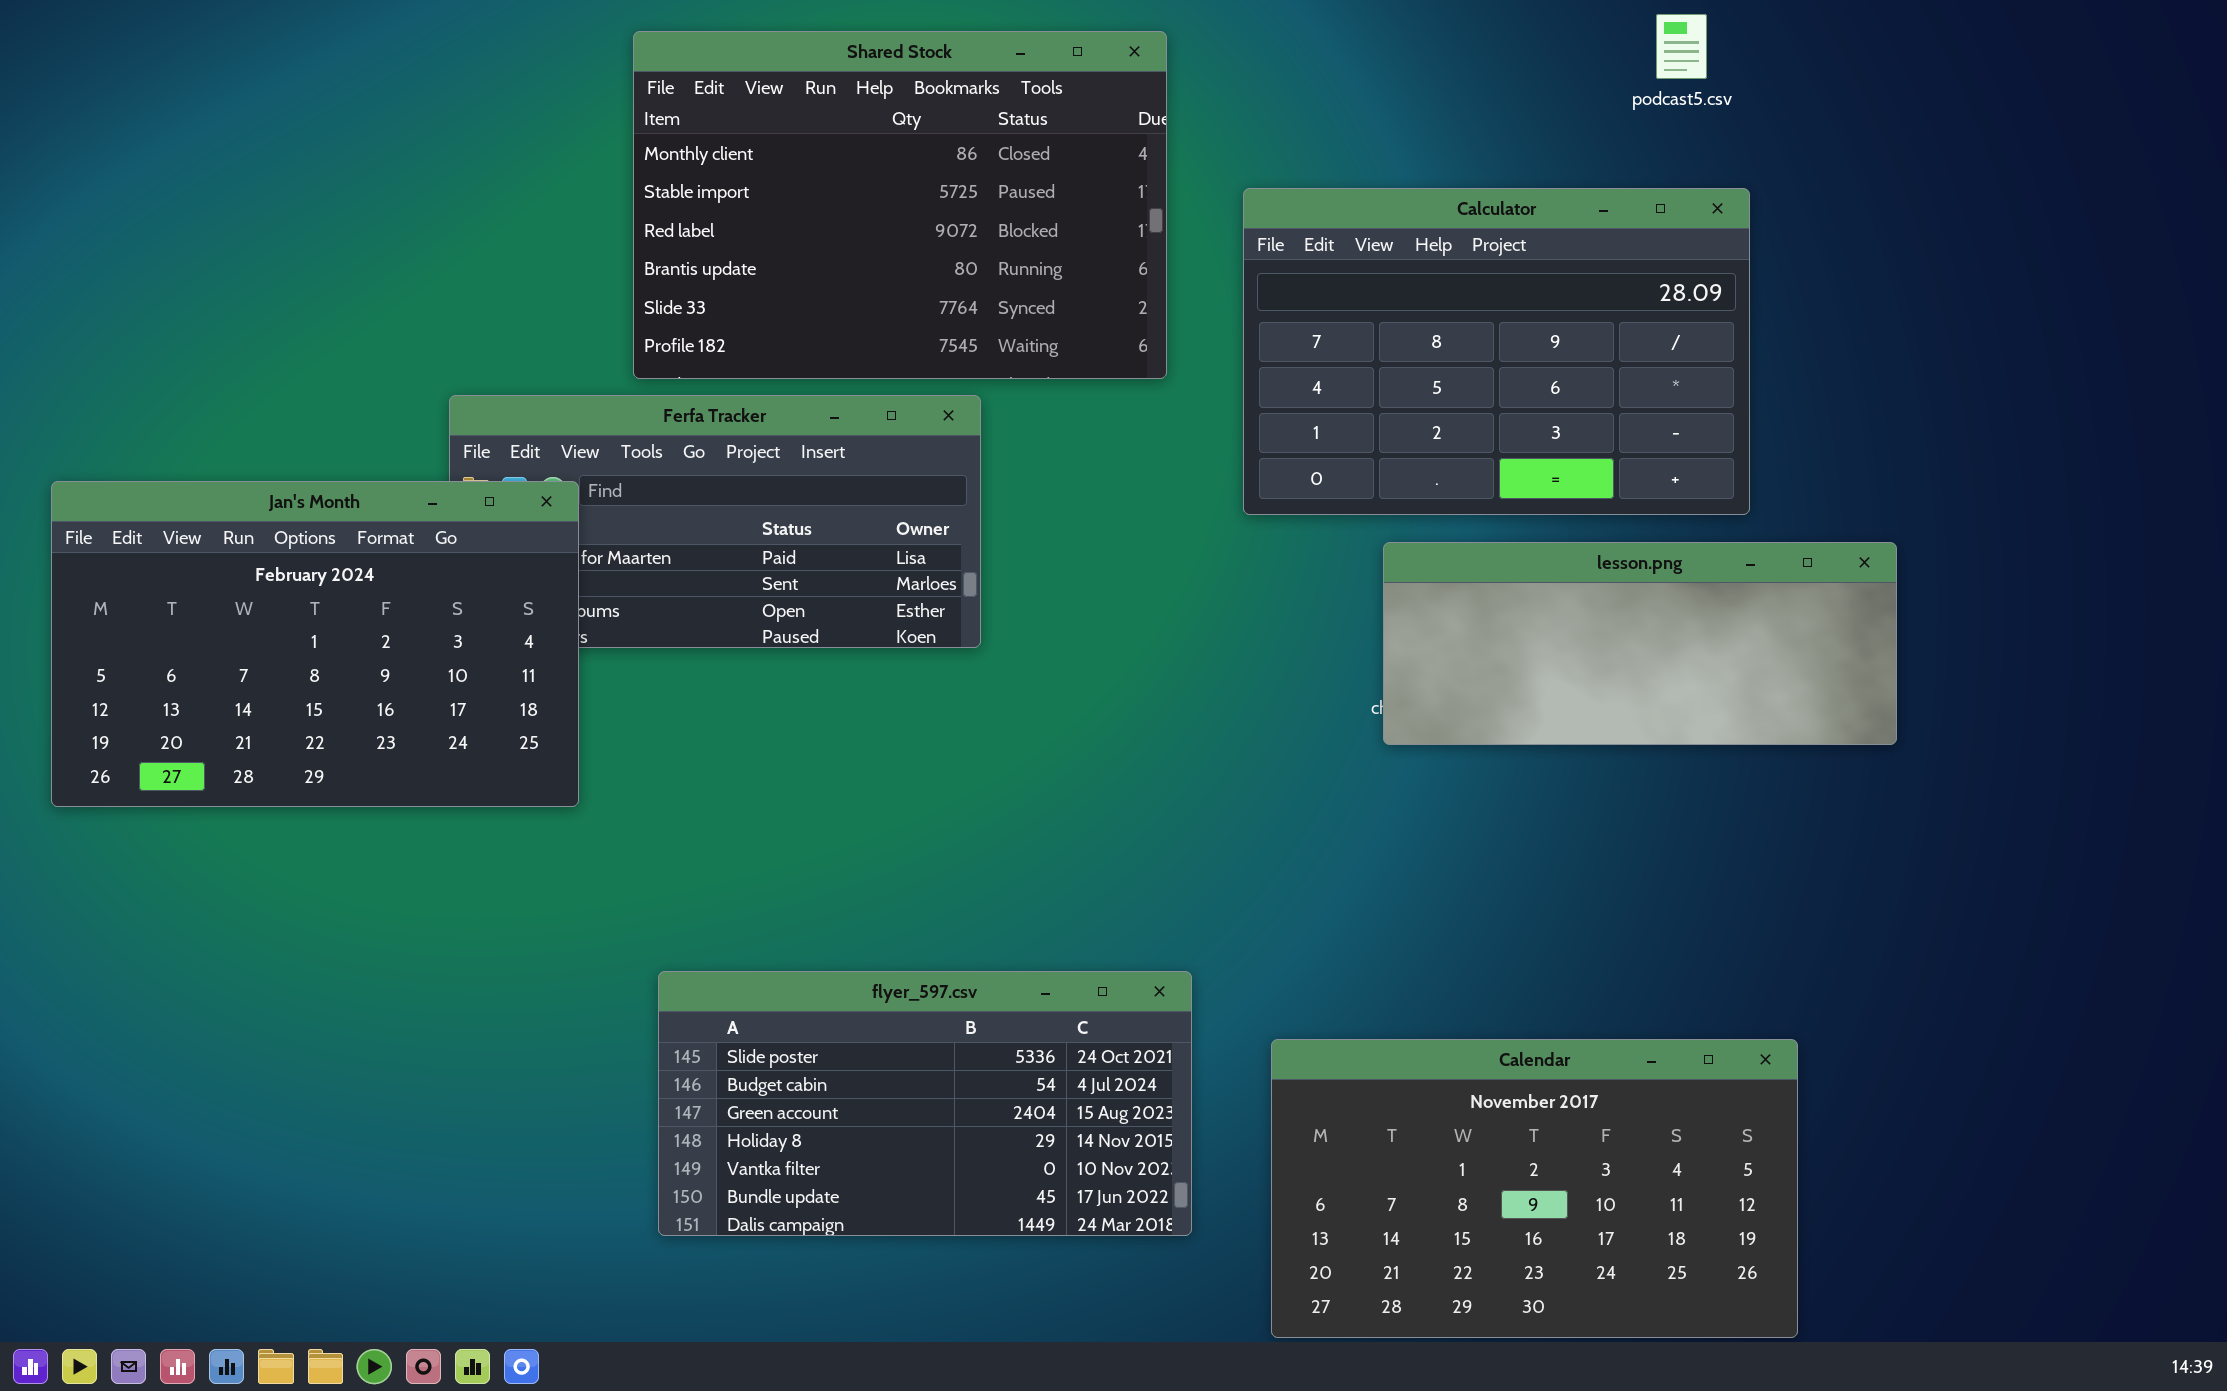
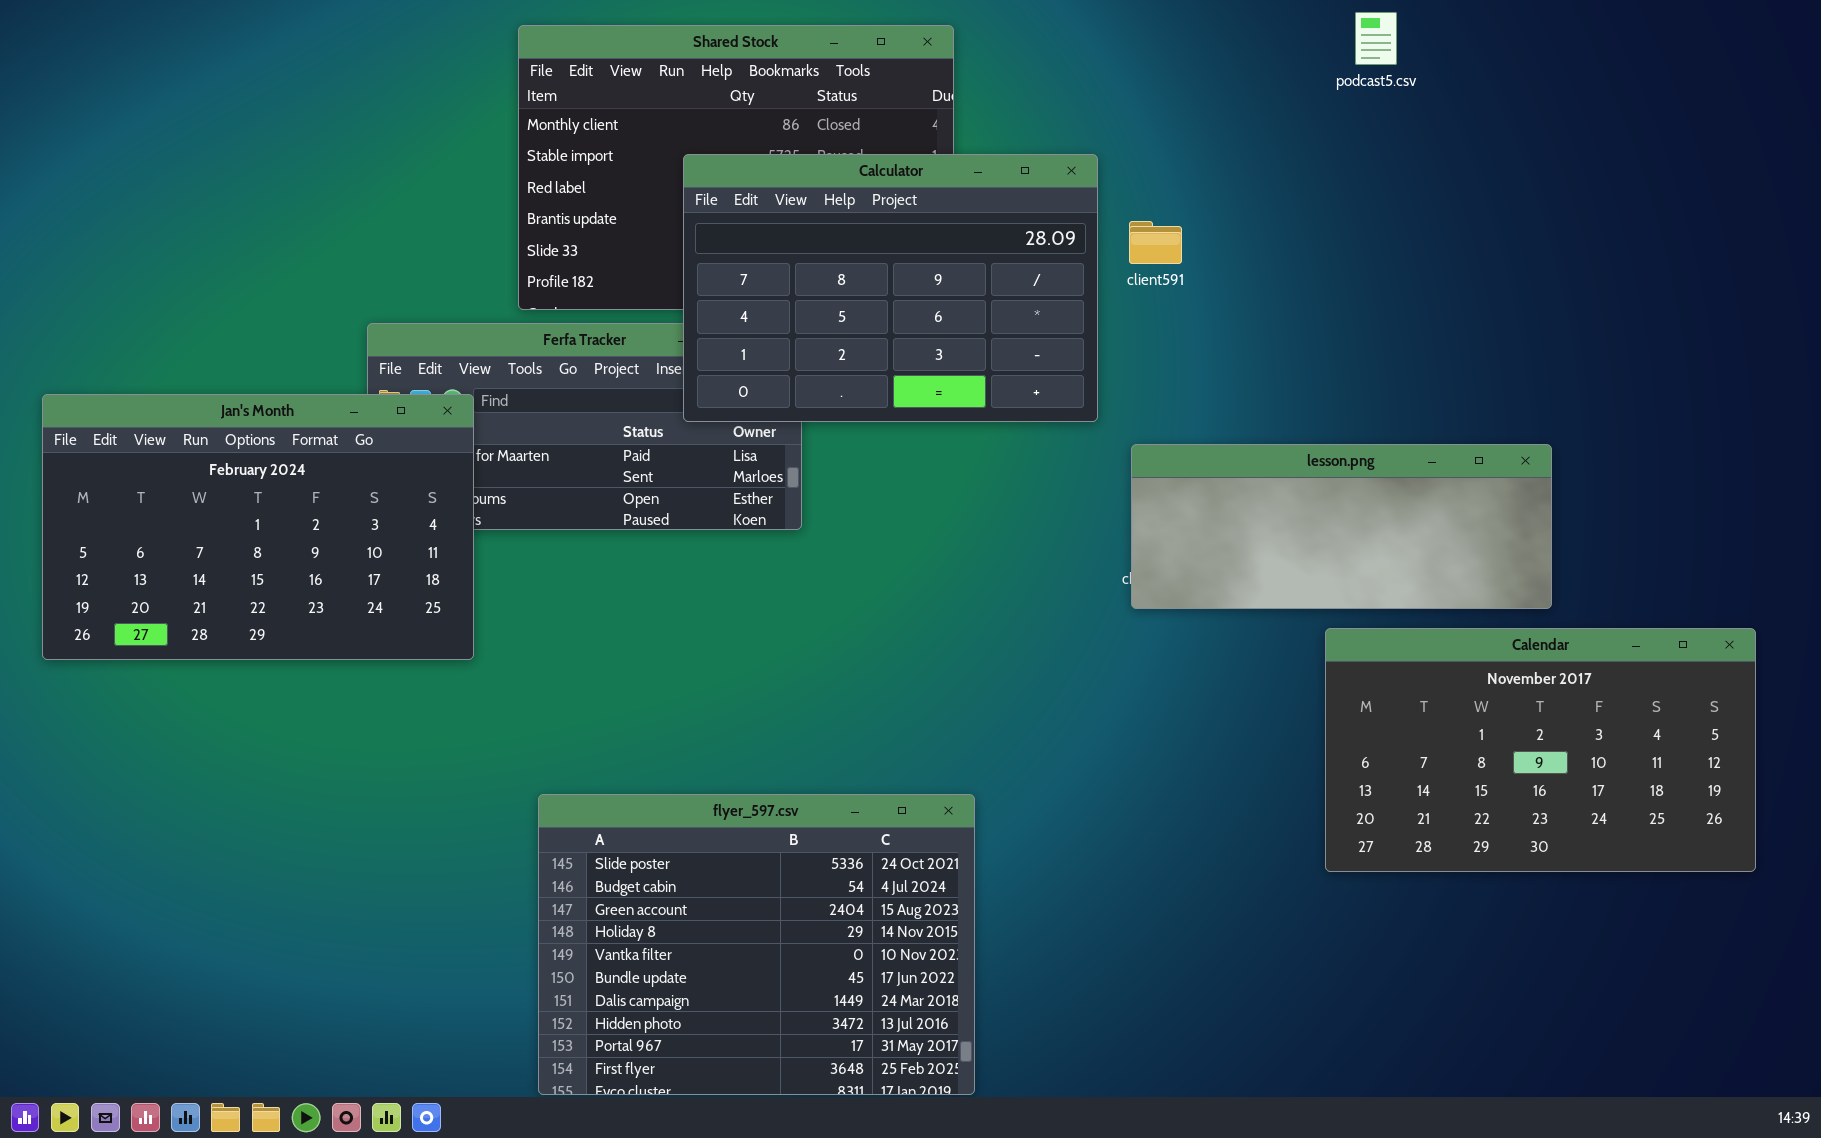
Calculator: [1243,188,1750,515] -> [683,154,1098,422], moved
flyer_597.csv: [658,971,1192,1236] -> [538,794,975,1095], resized
Calendar: [1271,1039,1798,1338] -> [1325,628,1756,872], moved

